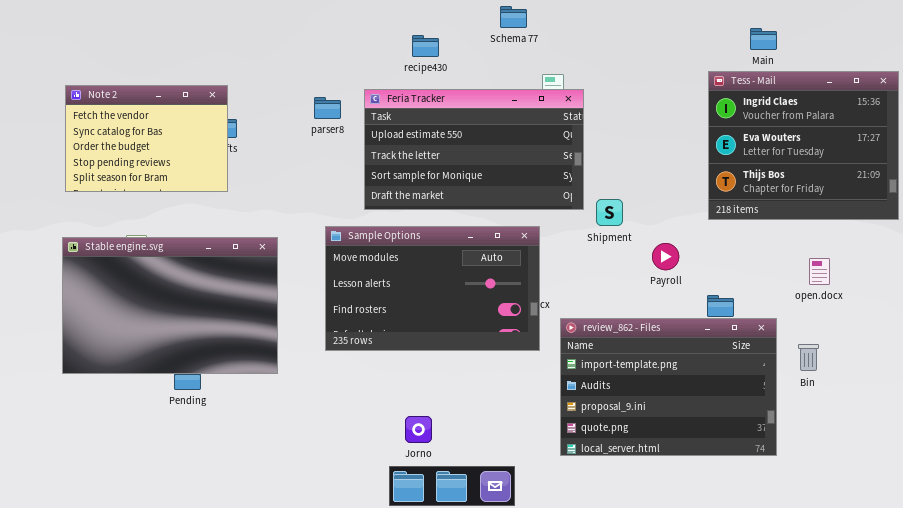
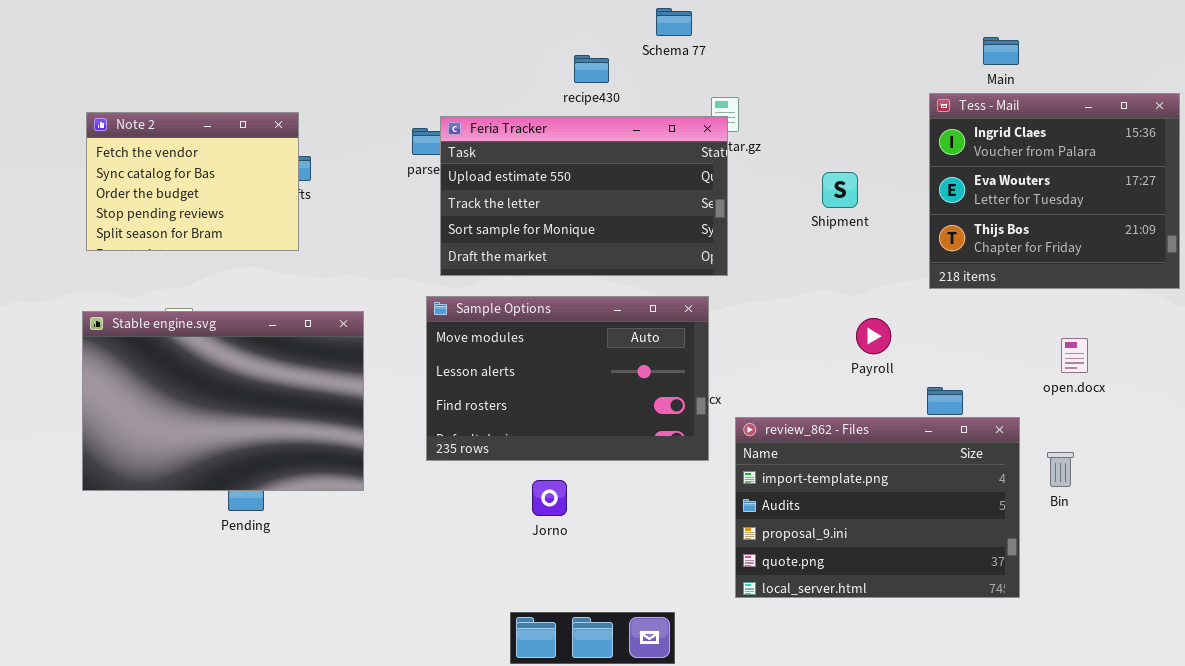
recipe430: [412,35,439,57] -> [574,55,609,83], moved
Feria Tracker: [364,89,584,210] -> [440,116,728,276], moved
Shipment: [596,199,623,226] -> [822,172,858,208], moved
Jorno: [405,416,432,443] -> [532,480,567,516], moved

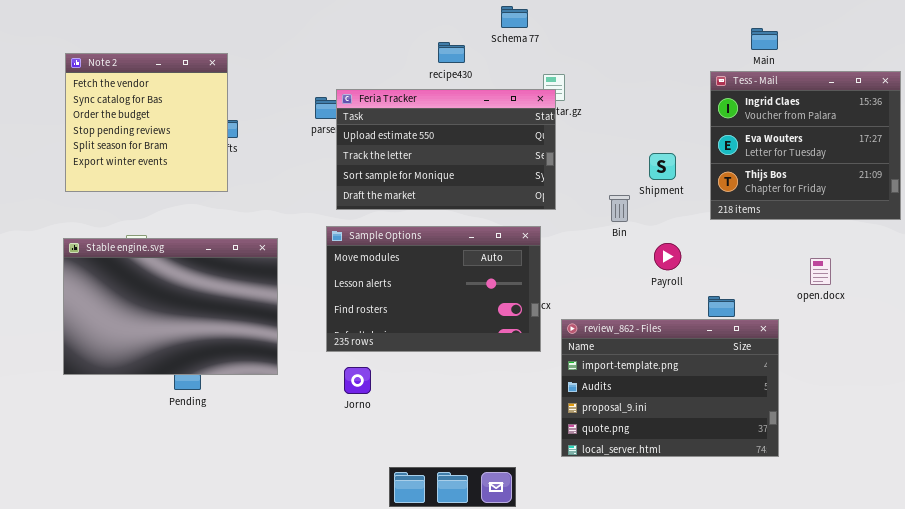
Note 2: [86,112,299,251] -> [65,53,228,192], resized
Shipment: [822,172,858,208] -> [649,153,676,180], moved
Bin: [1047,452,1074,487] -> [609,195,630,222], moved
Jorno: [532,480,567,516] -> [344,367,371,394], moved

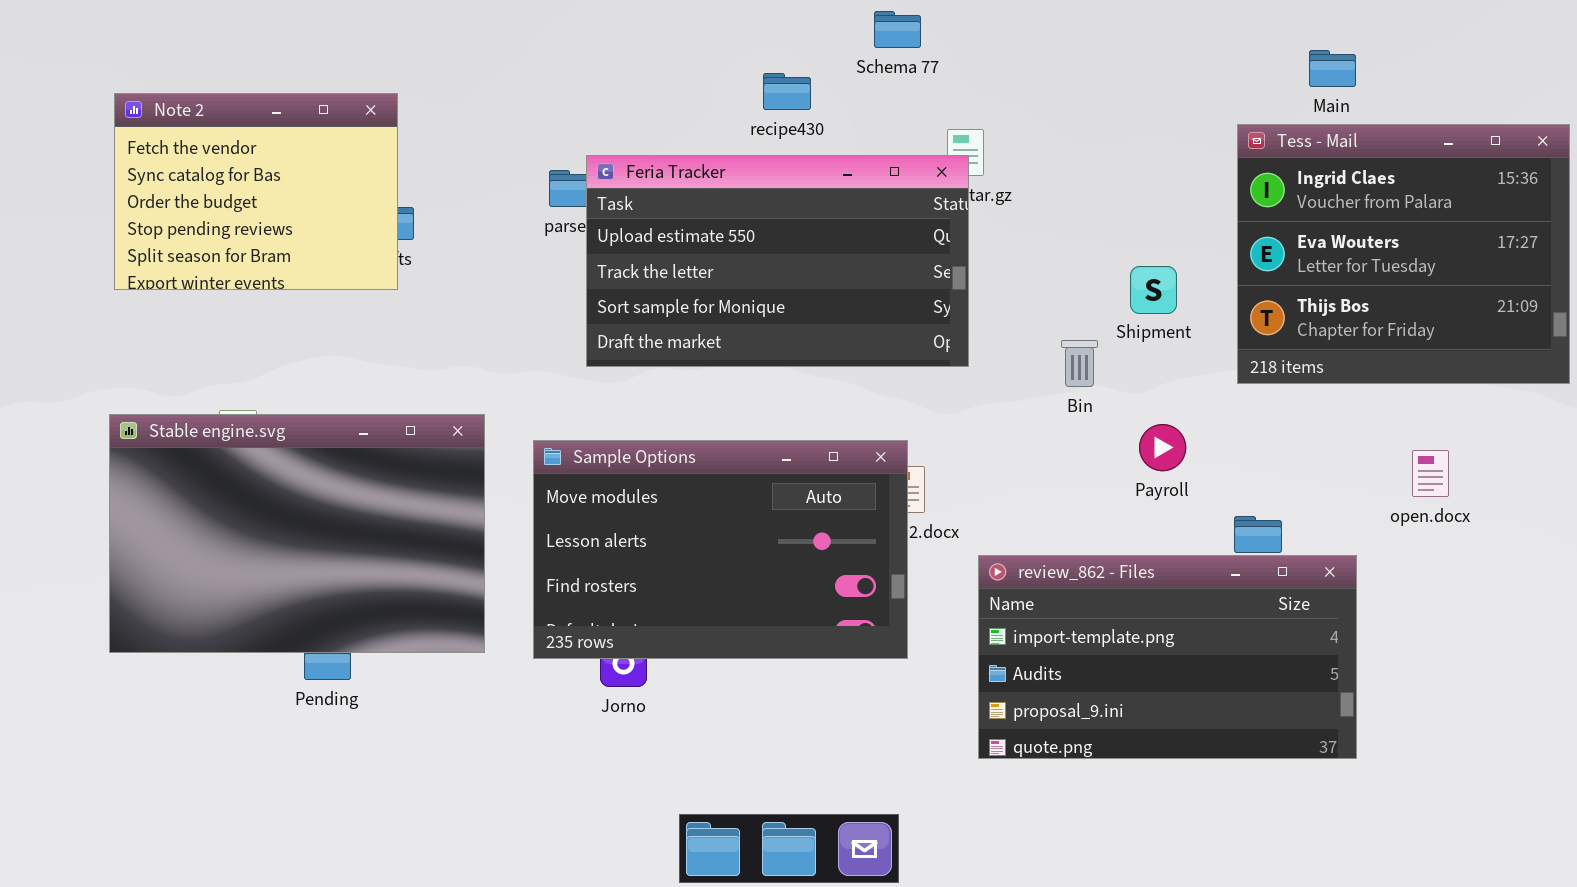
Note 2: [65,53,228,192] -> [114,93,398,290], resized
Sample Options: [326,226,541,352] -> [533,440,908,659], moved
review_862 - Files: [561,319,779,457] -> [978,555,1357,759], resized

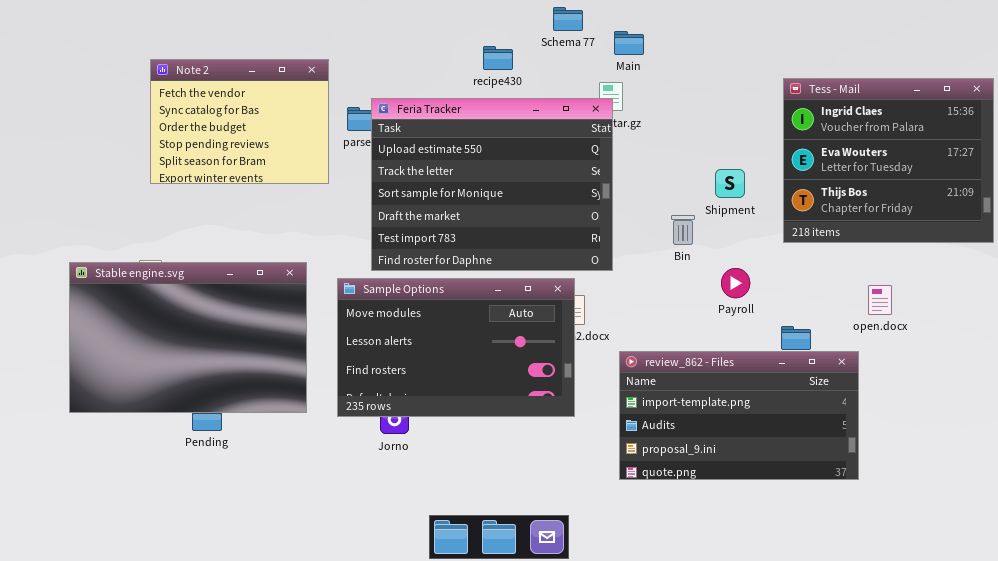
Main: [1309,50,1356,87] -> [614,31,644,55], moved
Note 2: [114,93,398,290] -> [150,59,329,184], moved
Feria Tracker: [586,155,969,367] -> [371,98,613,271], resized
open.docx: [1412,450,1449,497] -> [868,285,892,315], moved

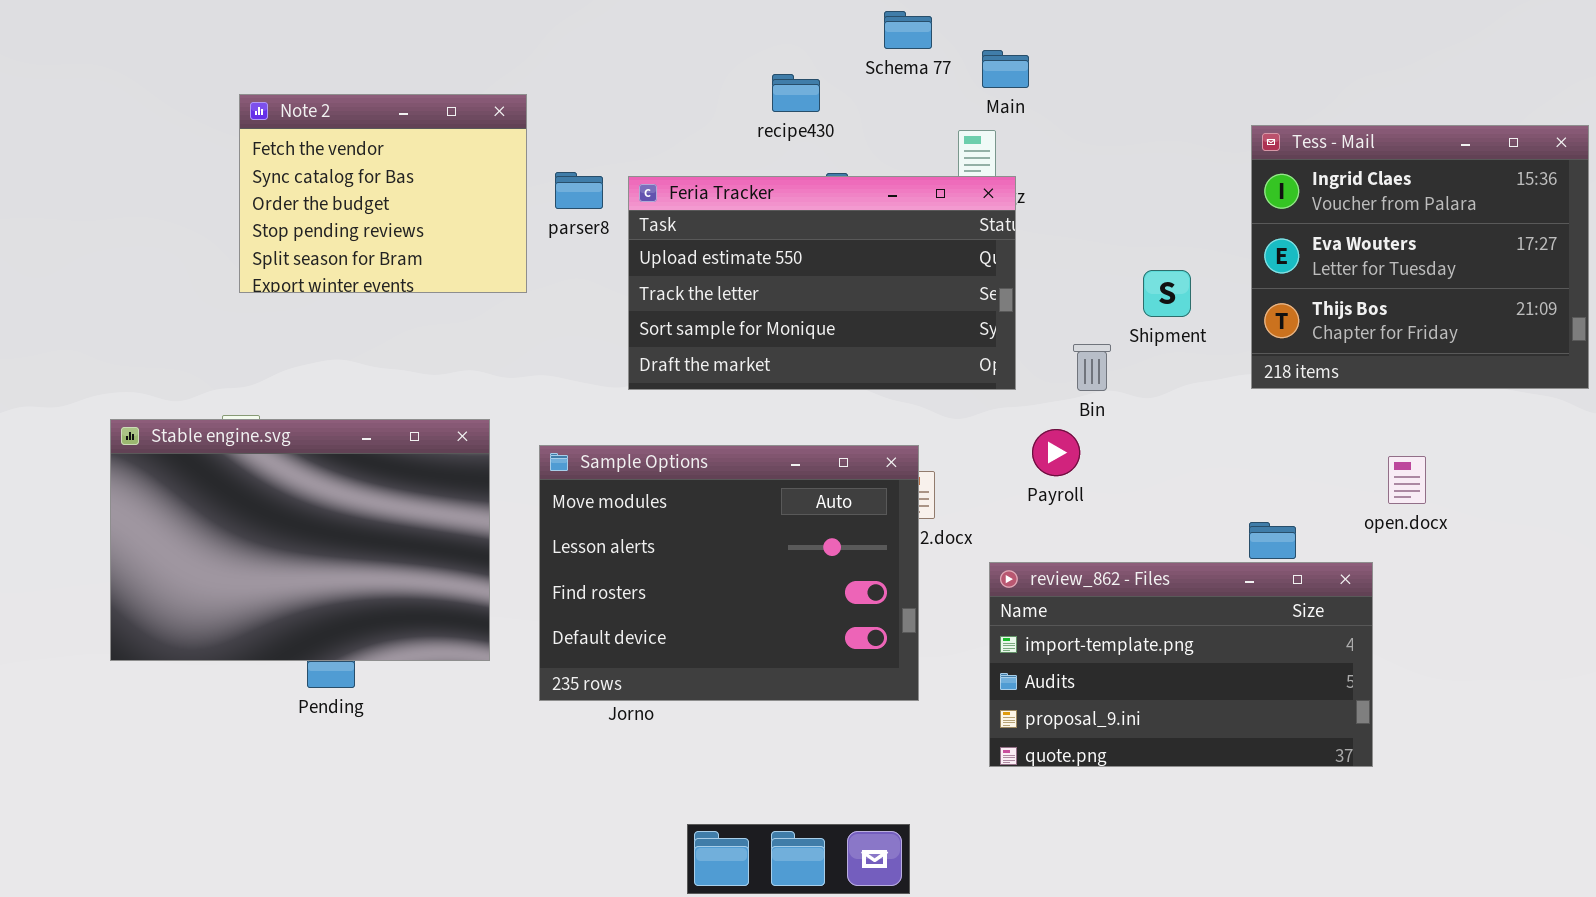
Feria Tracker: [371,98,613,271] -> [628,176,1016,390], moved, resized
Payroll: [721,268,750,298] -> [1032,429,1080,476], moved
Sample Options: [337,278,575,417] -> [539,445,919,701], resized

